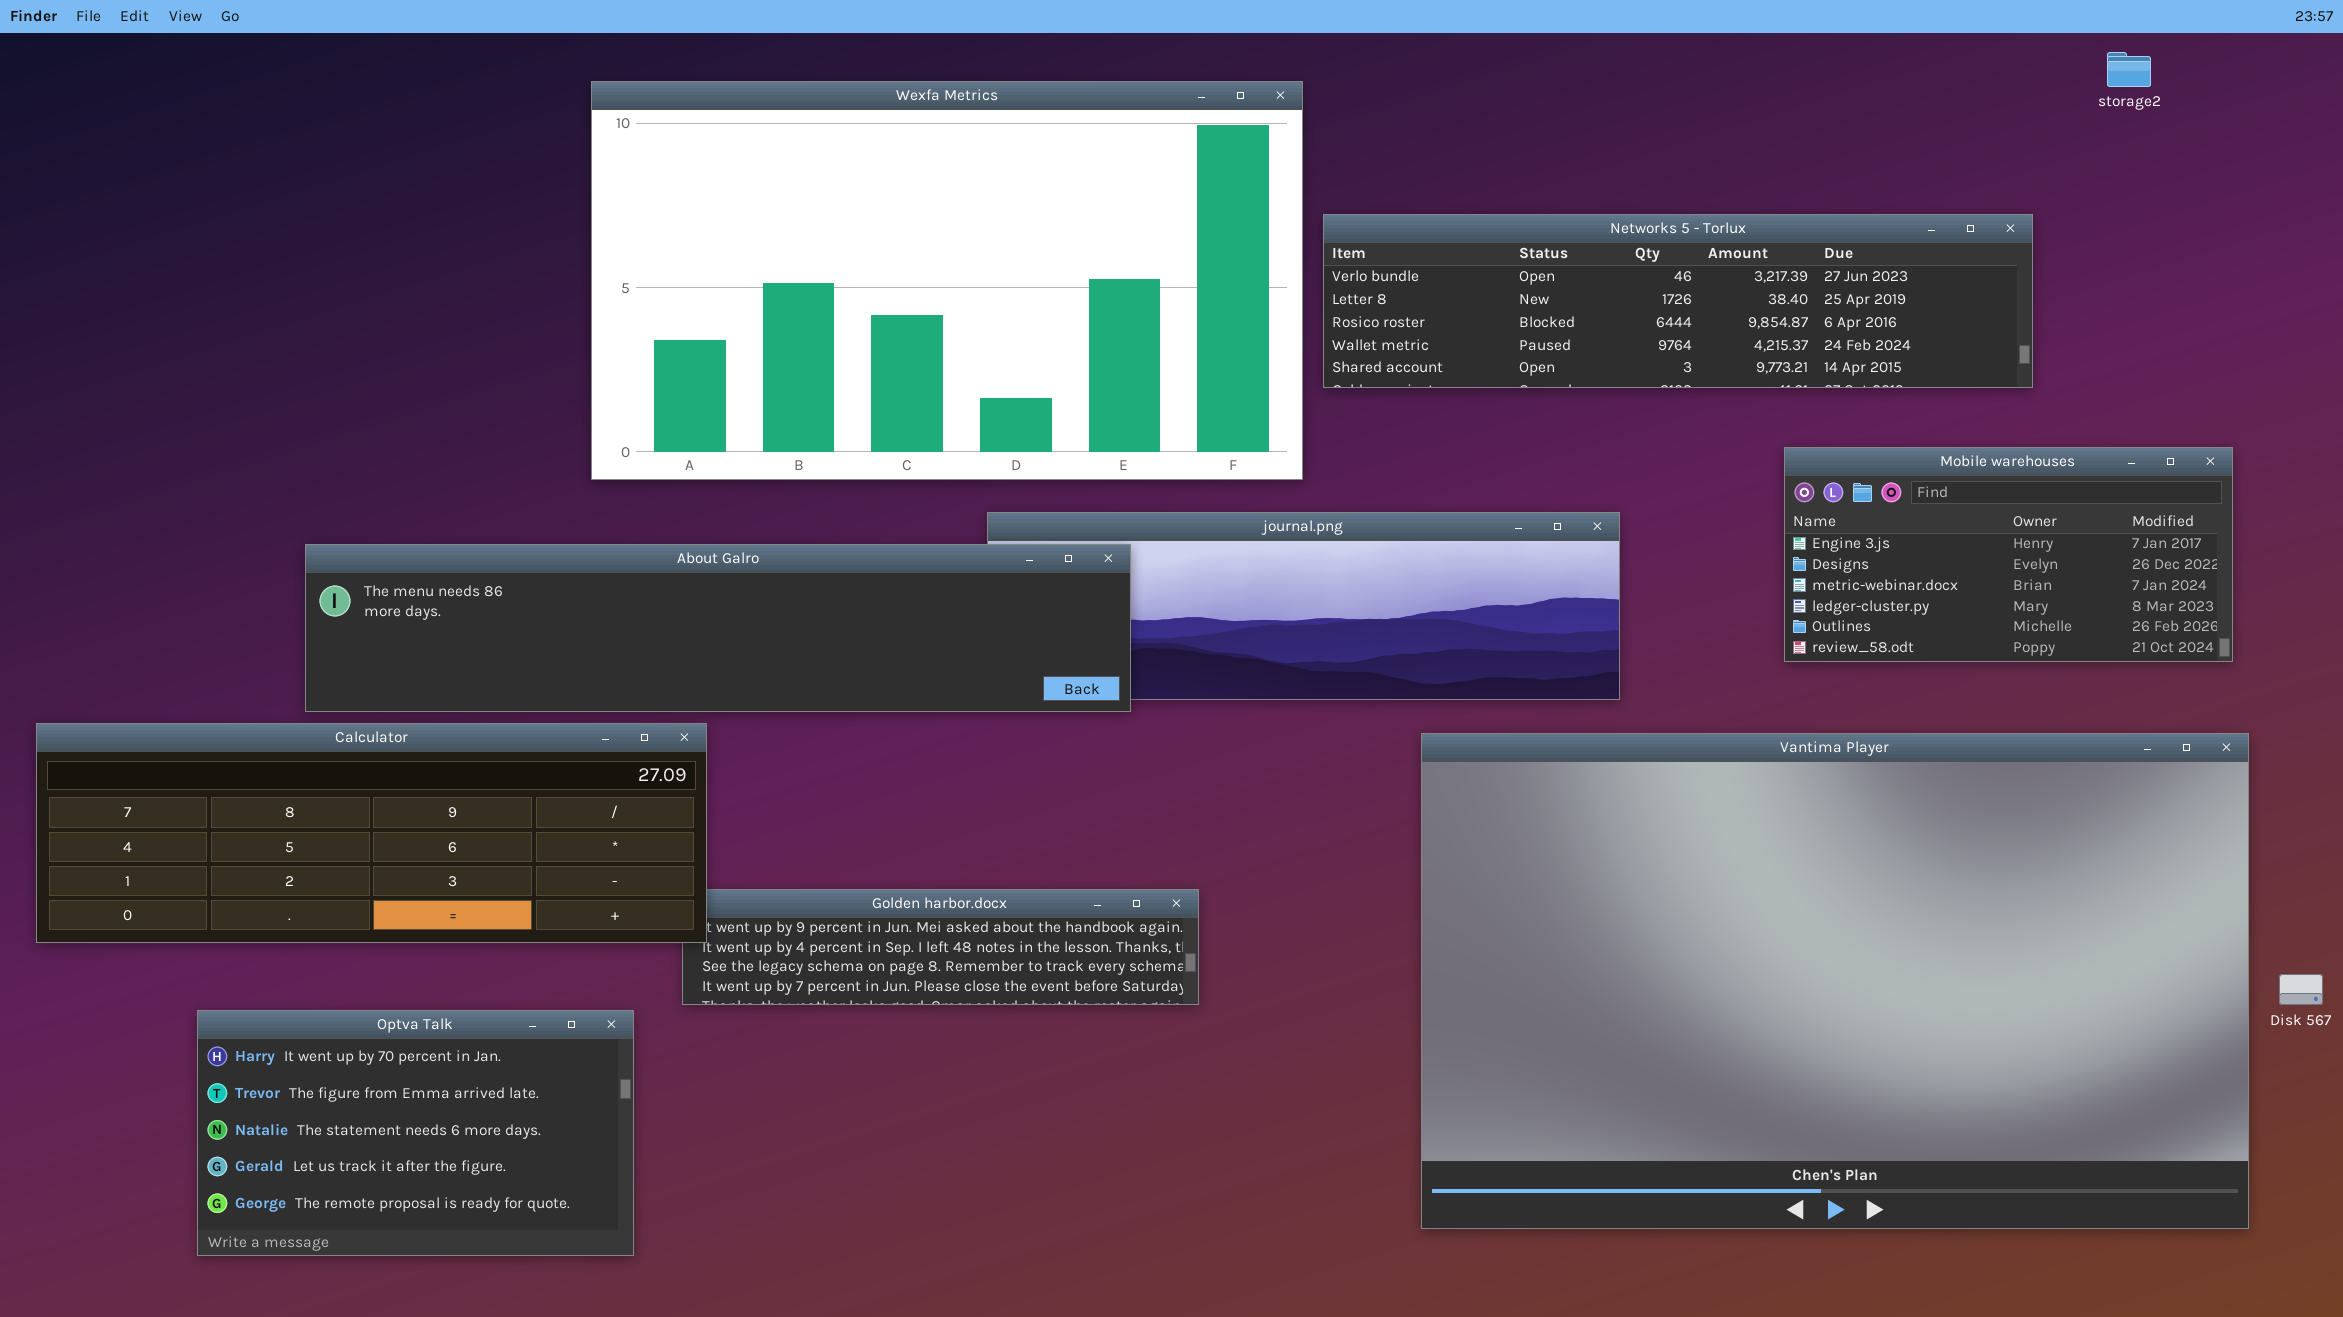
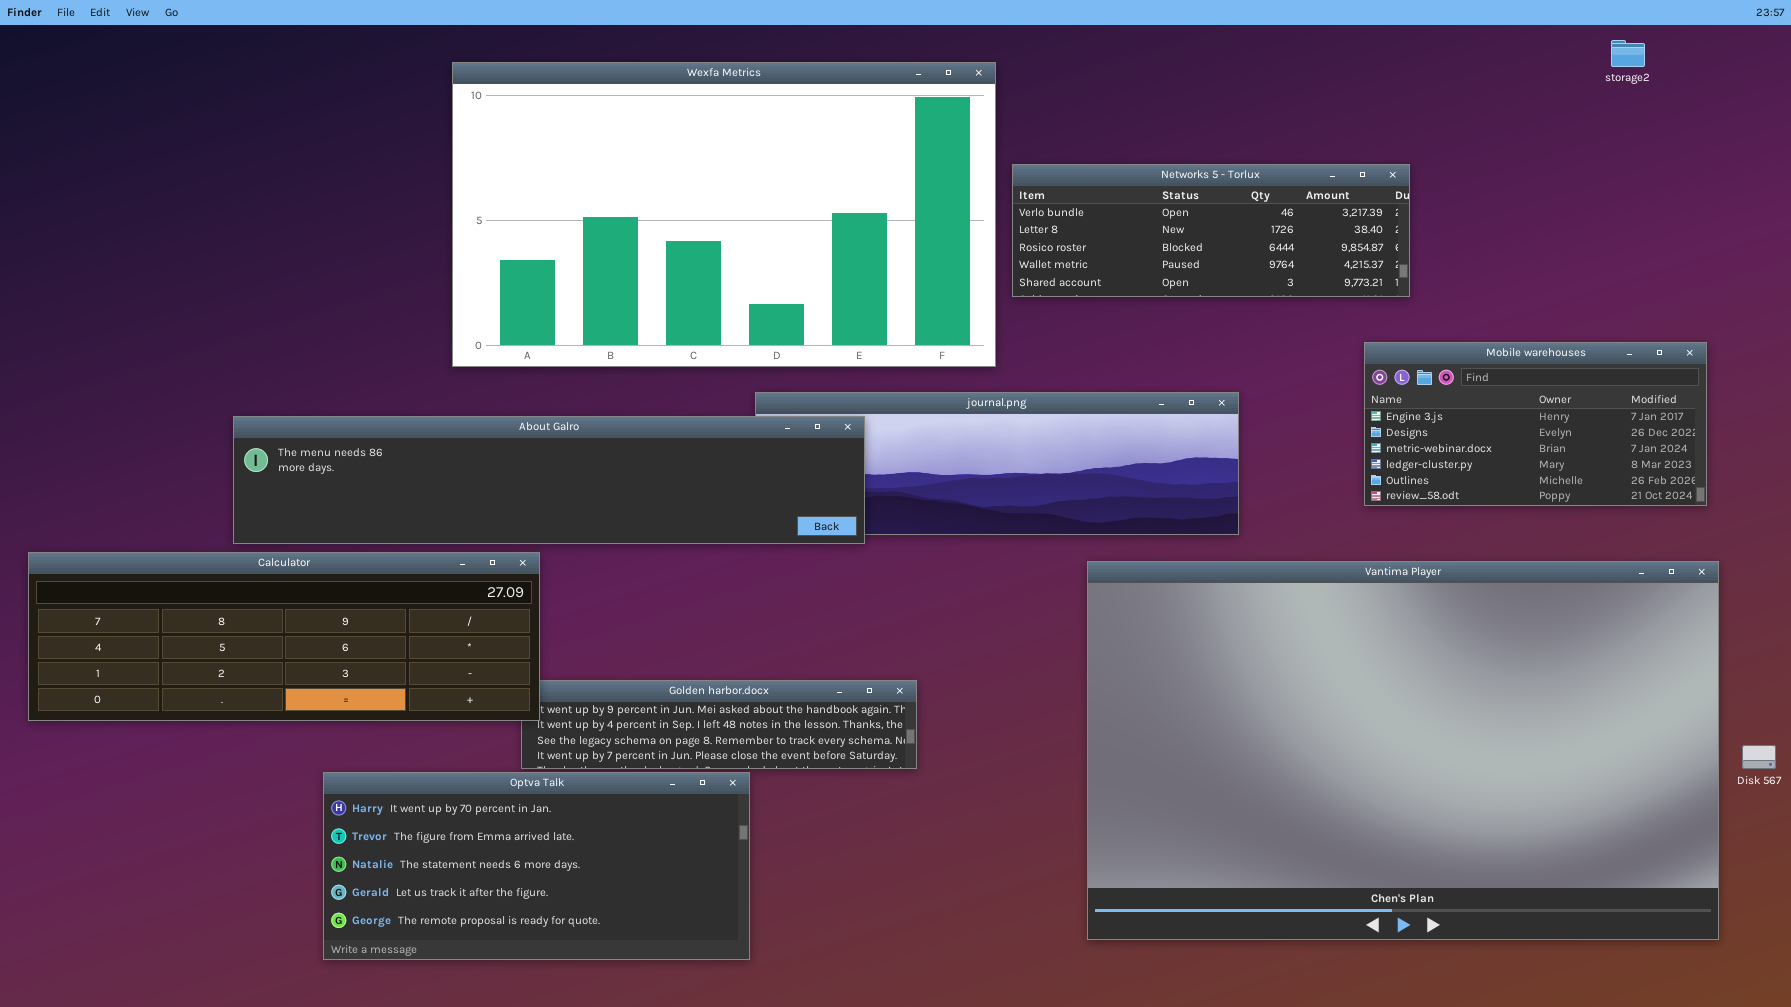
Networks 5 - Torlux: [1323,214,2033,388] -> [1012,164,1410,297], resized
Optva Talk: [197,1010,634,1256] -> [323,772,750,960], moved, resized

